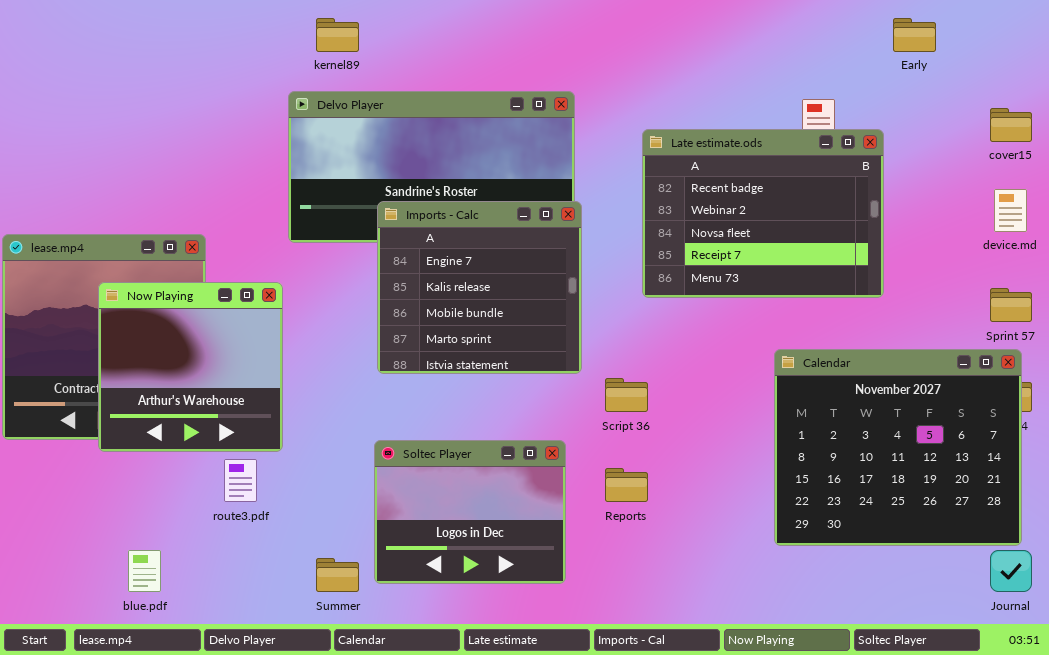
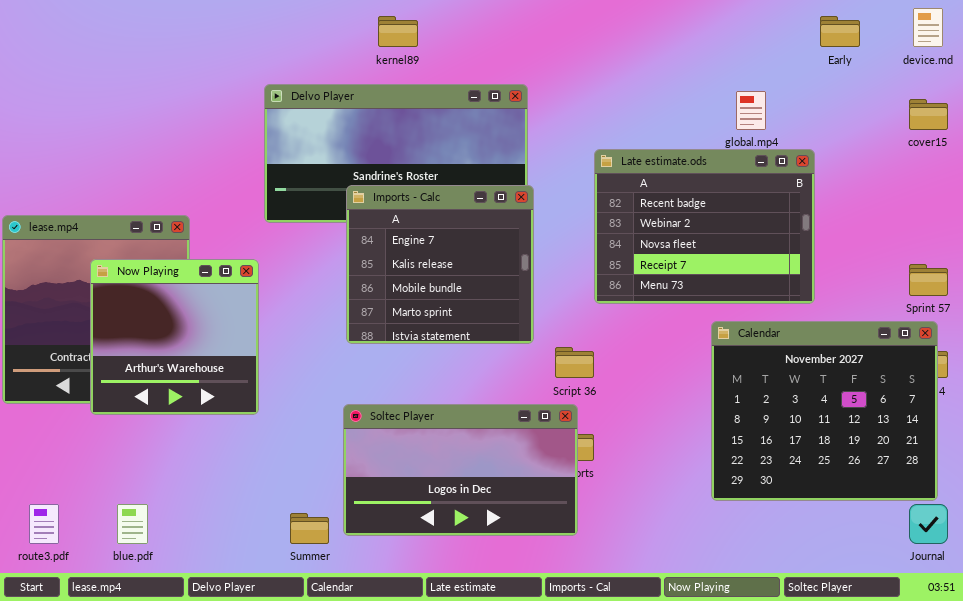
kernel89: [316,18,359,52] -> [378,16,418,47], moved
Late estimate.ods: [642,129,884,298] -> [594,149,815,304], moved
device.md: [994,189,1027,232] -> [913,8,943,47], moved
Soltec Player: [374,440,566,584] -> [343,404,578,536], resized
route3.pdf: [224,459,257,502] -> [29,504,59,544], moved

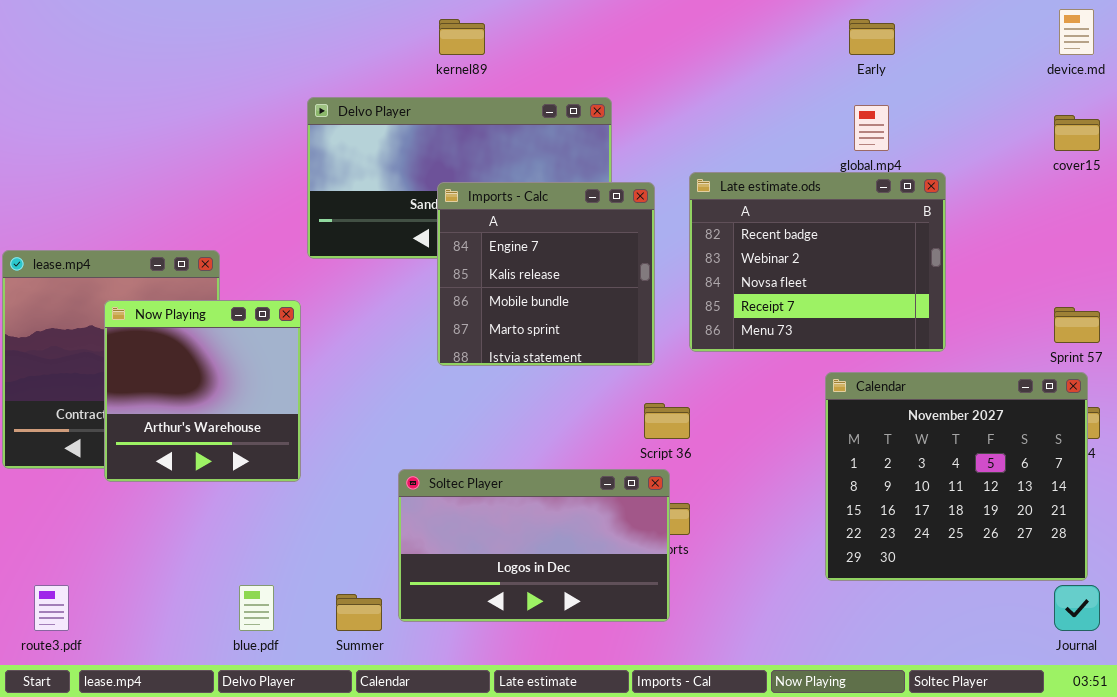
Early: [820,16,860,47] -> [849,19,895,55], moved
Imports - Calc: [346,185,534,344] -> [437,182,655,366], moved
blue.pdf: [117,504,148,544] -> [239,585,274,631], moved

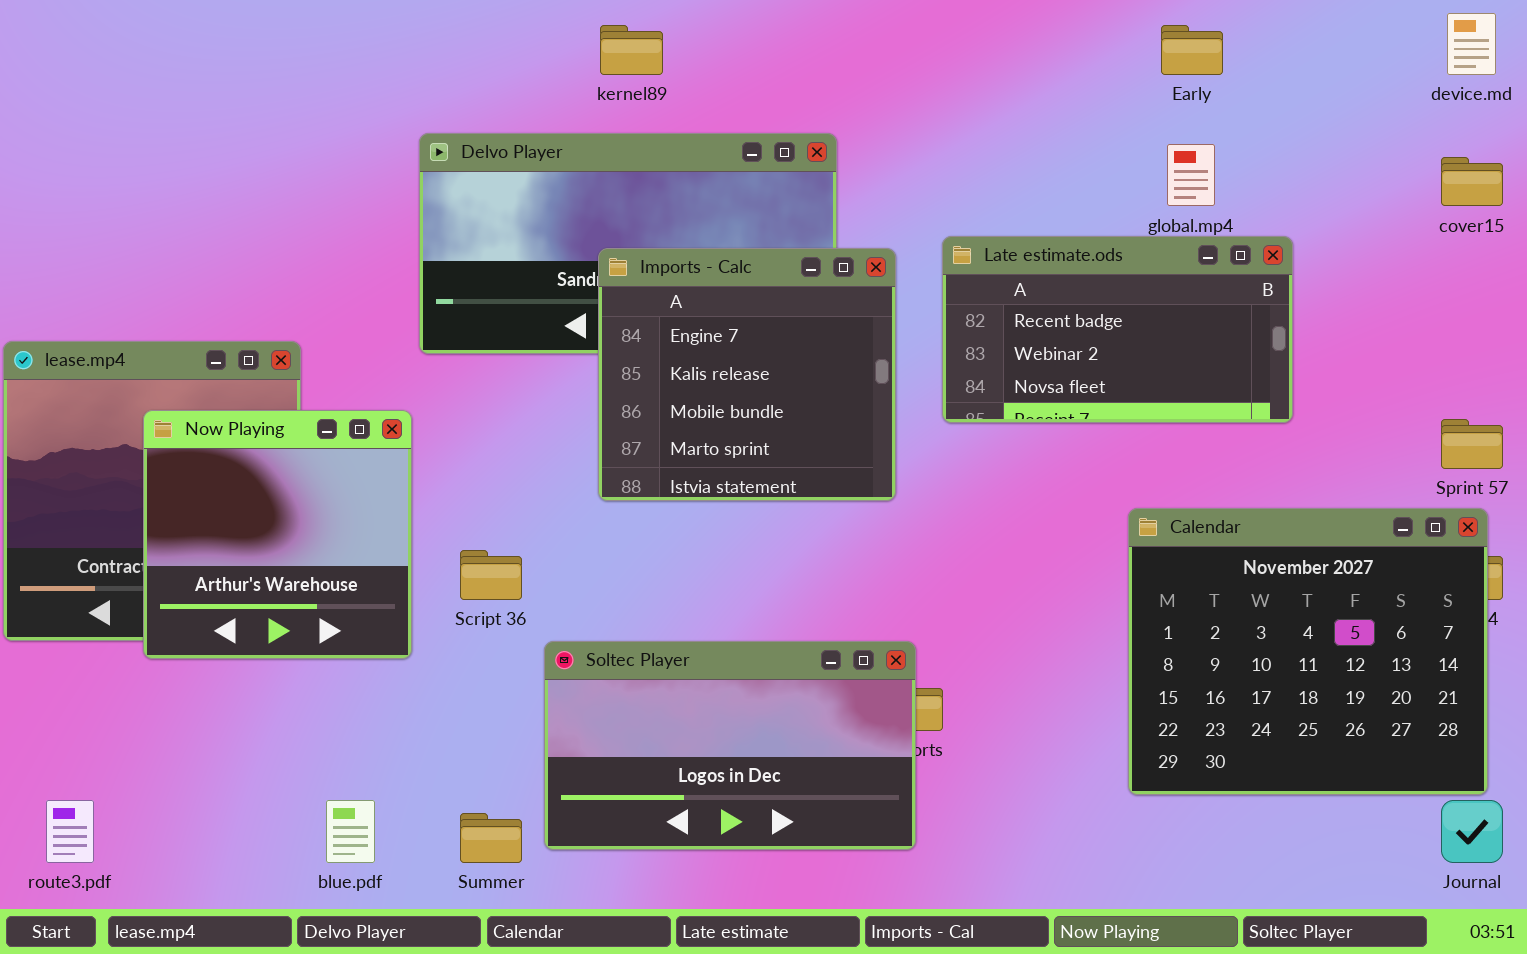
Late estimate.ods: [689,172,946,352] -> [942,236,1293,423], resized
Script 36: [644,403,690,439] -> [460,550,522,600], moved

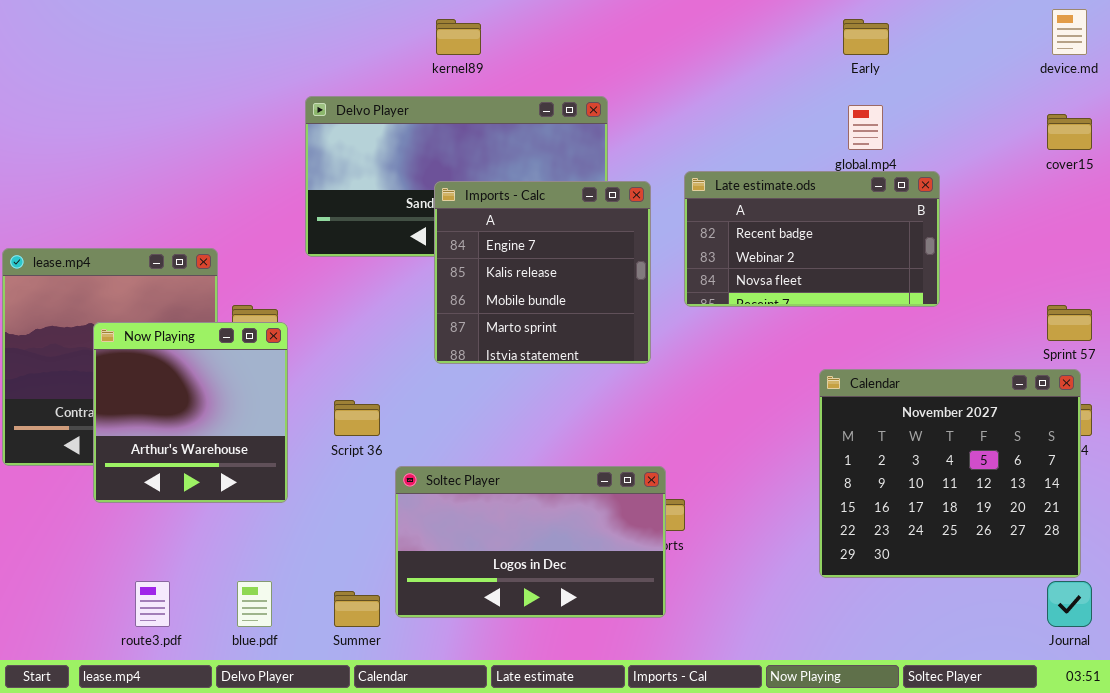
Now Playing: [143,410,412,659] -> [93,322,288,503], moved
route3.pdf: [46,800,94,863] -> [135,581,170,627], moved

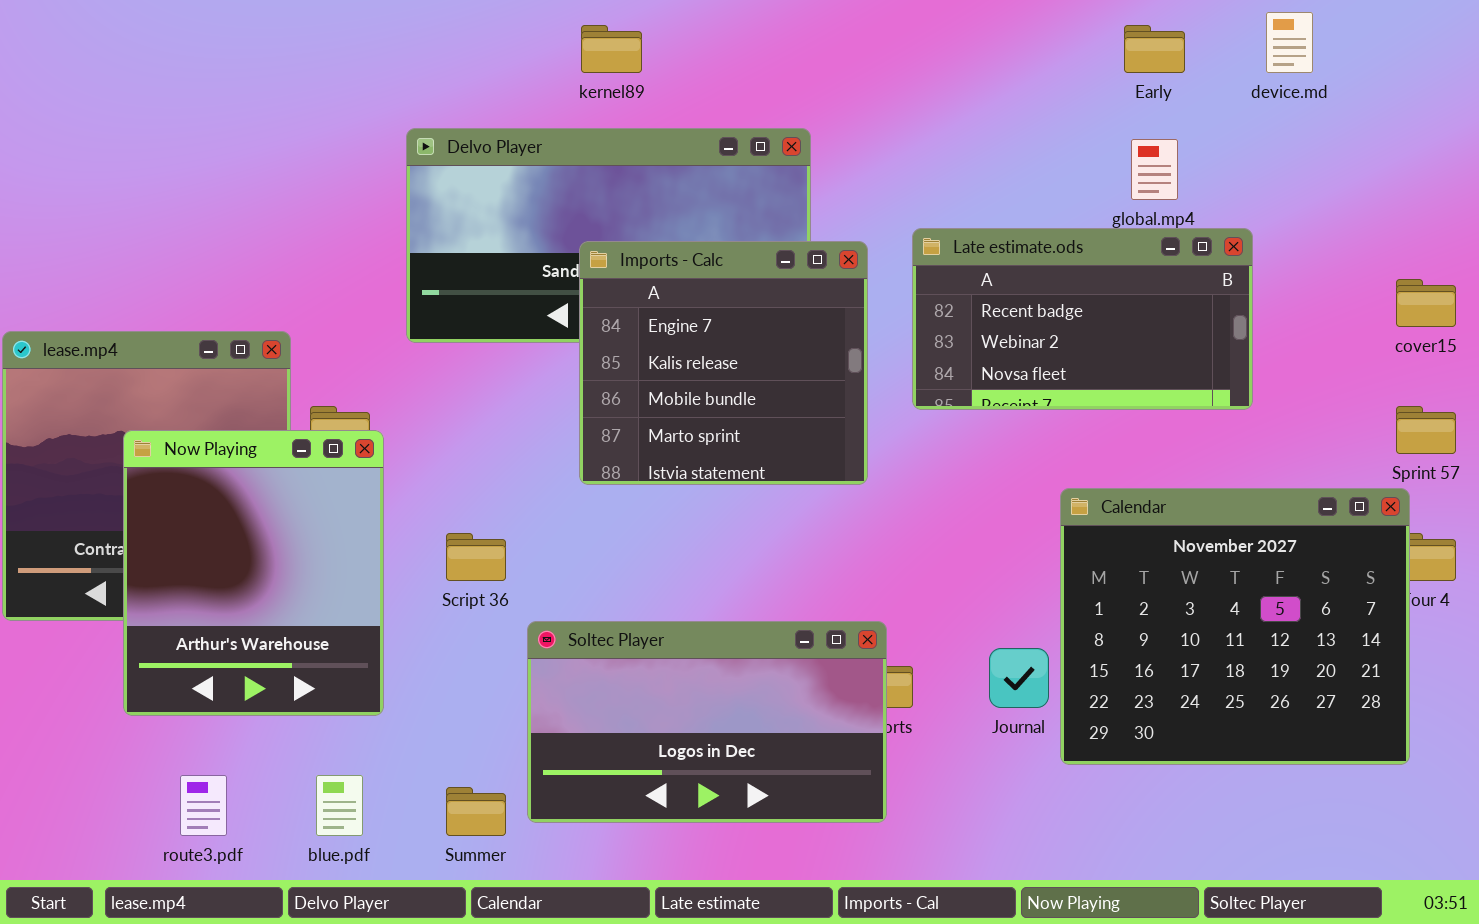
device.md: [1052,9,1087,55] -> [1266,12,1313,73], moved
cover15: [1047,114,1092,150] -> [1396,279,1456,327], moved
Now Playing: [93,322,288,503] -> [123,430,384,716], resized
Calendar: [819,369,1081,578] -> [1060,488,1410,765], moved
Journal: [1047,581,1092,627] -> [989,648,1049,708], moved

